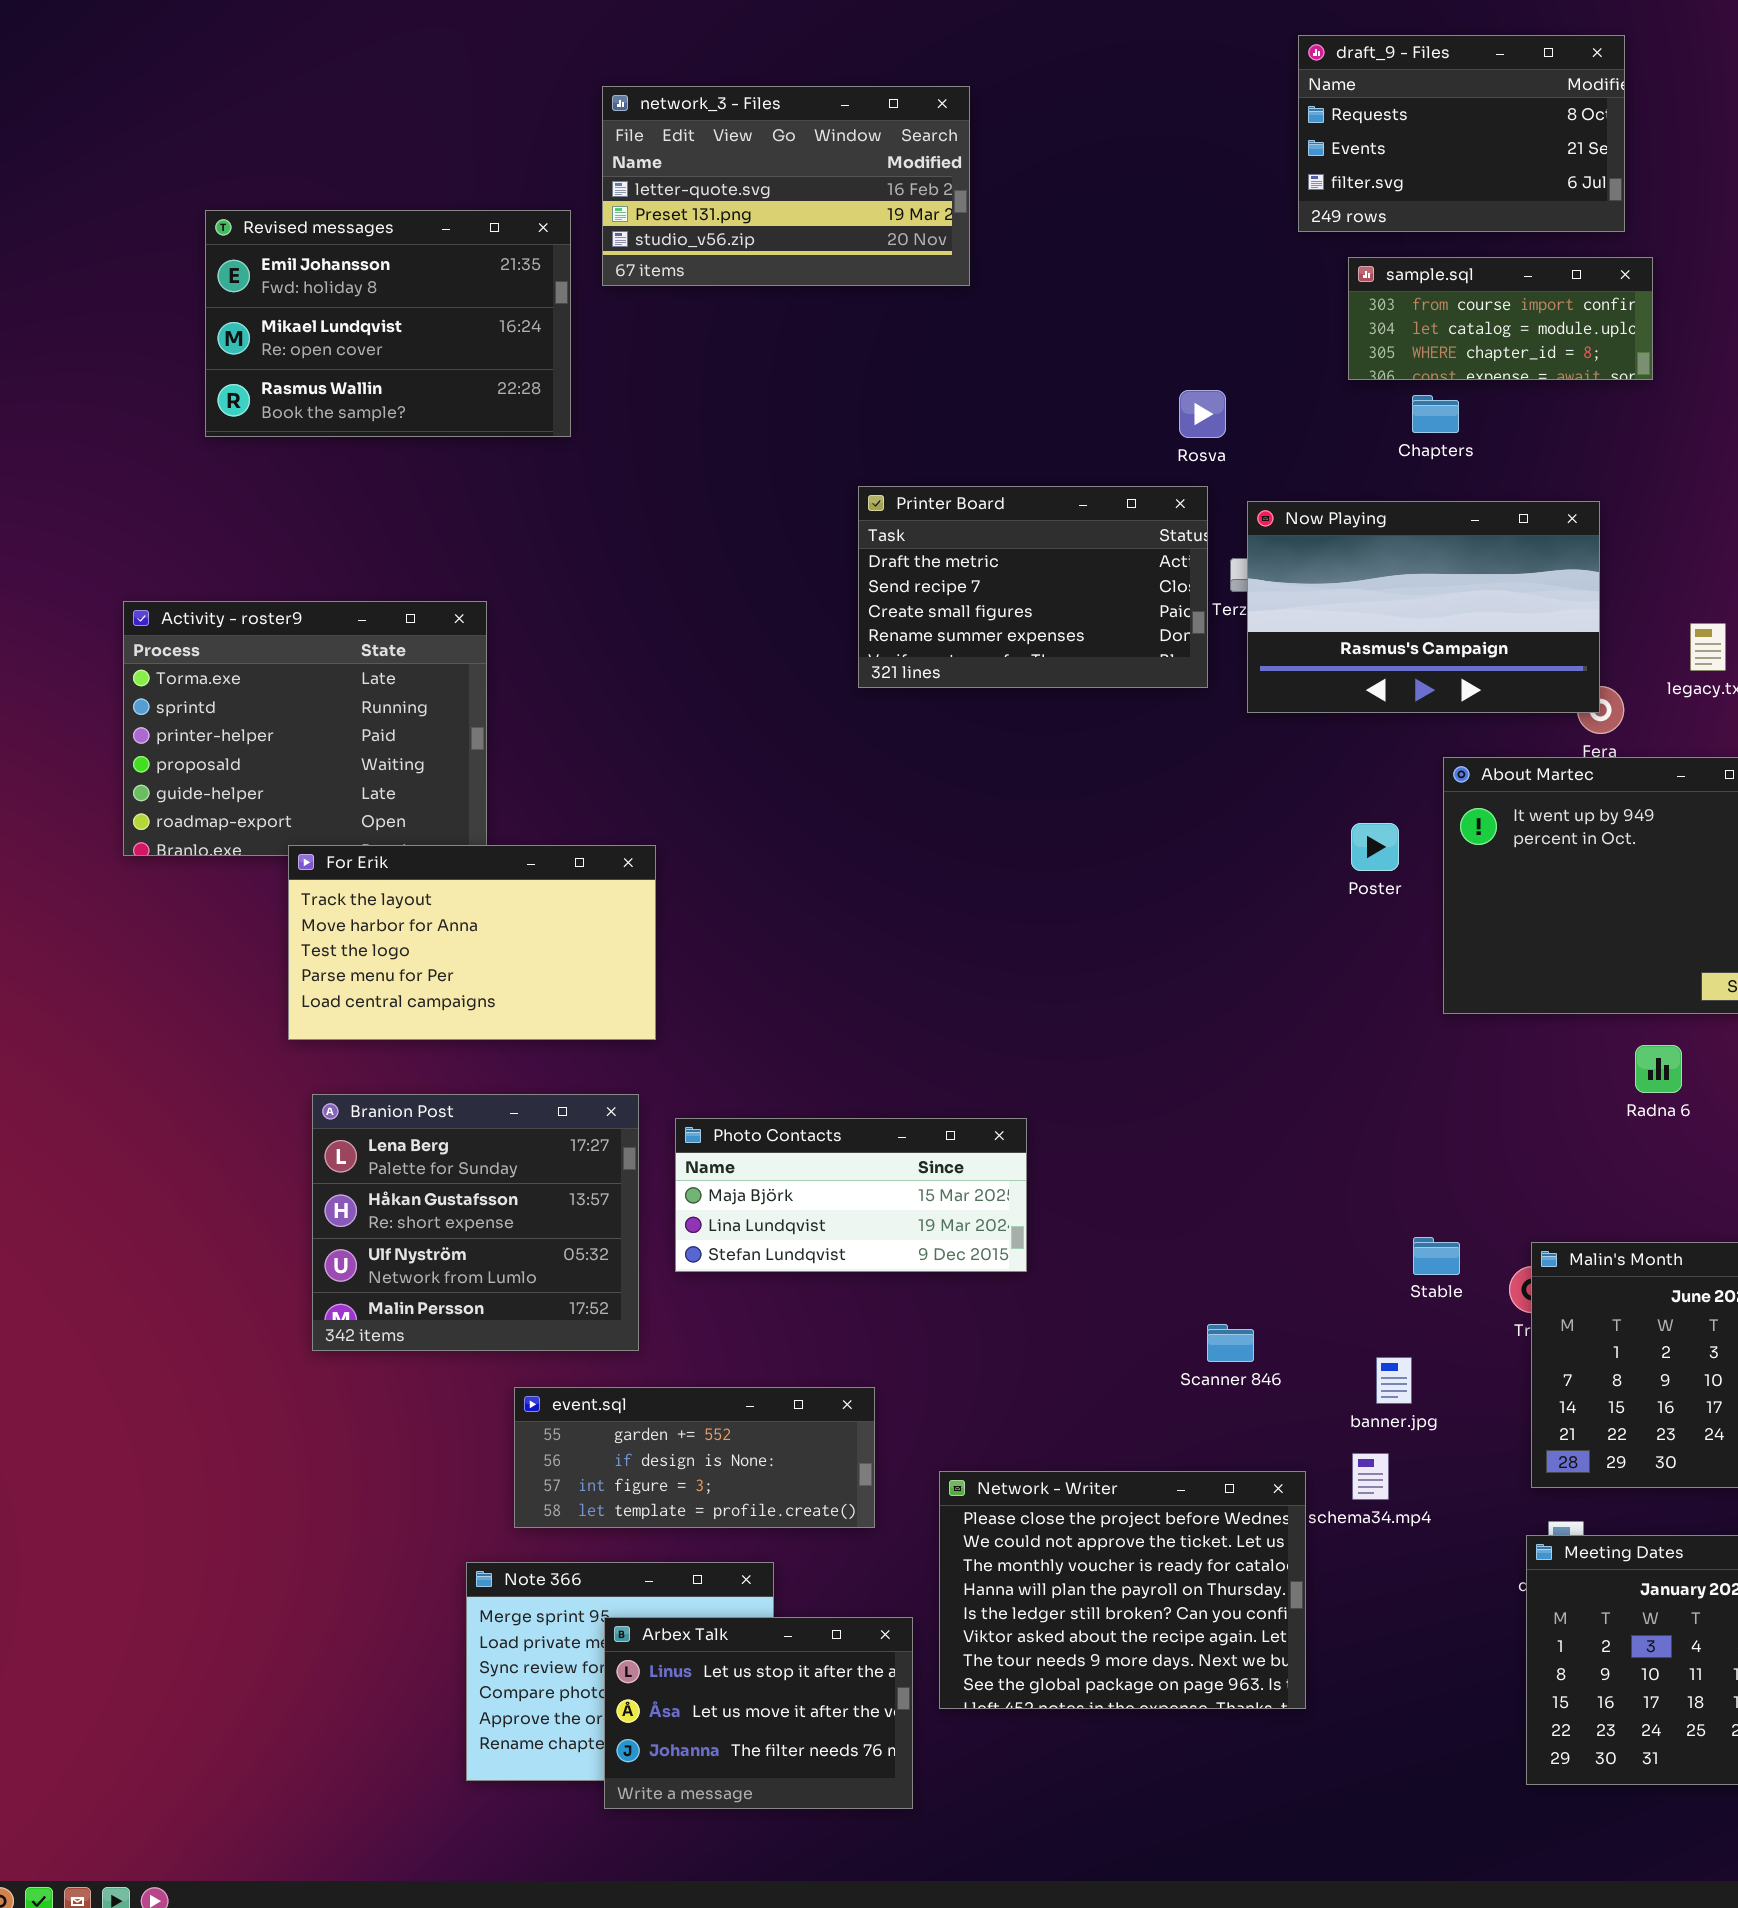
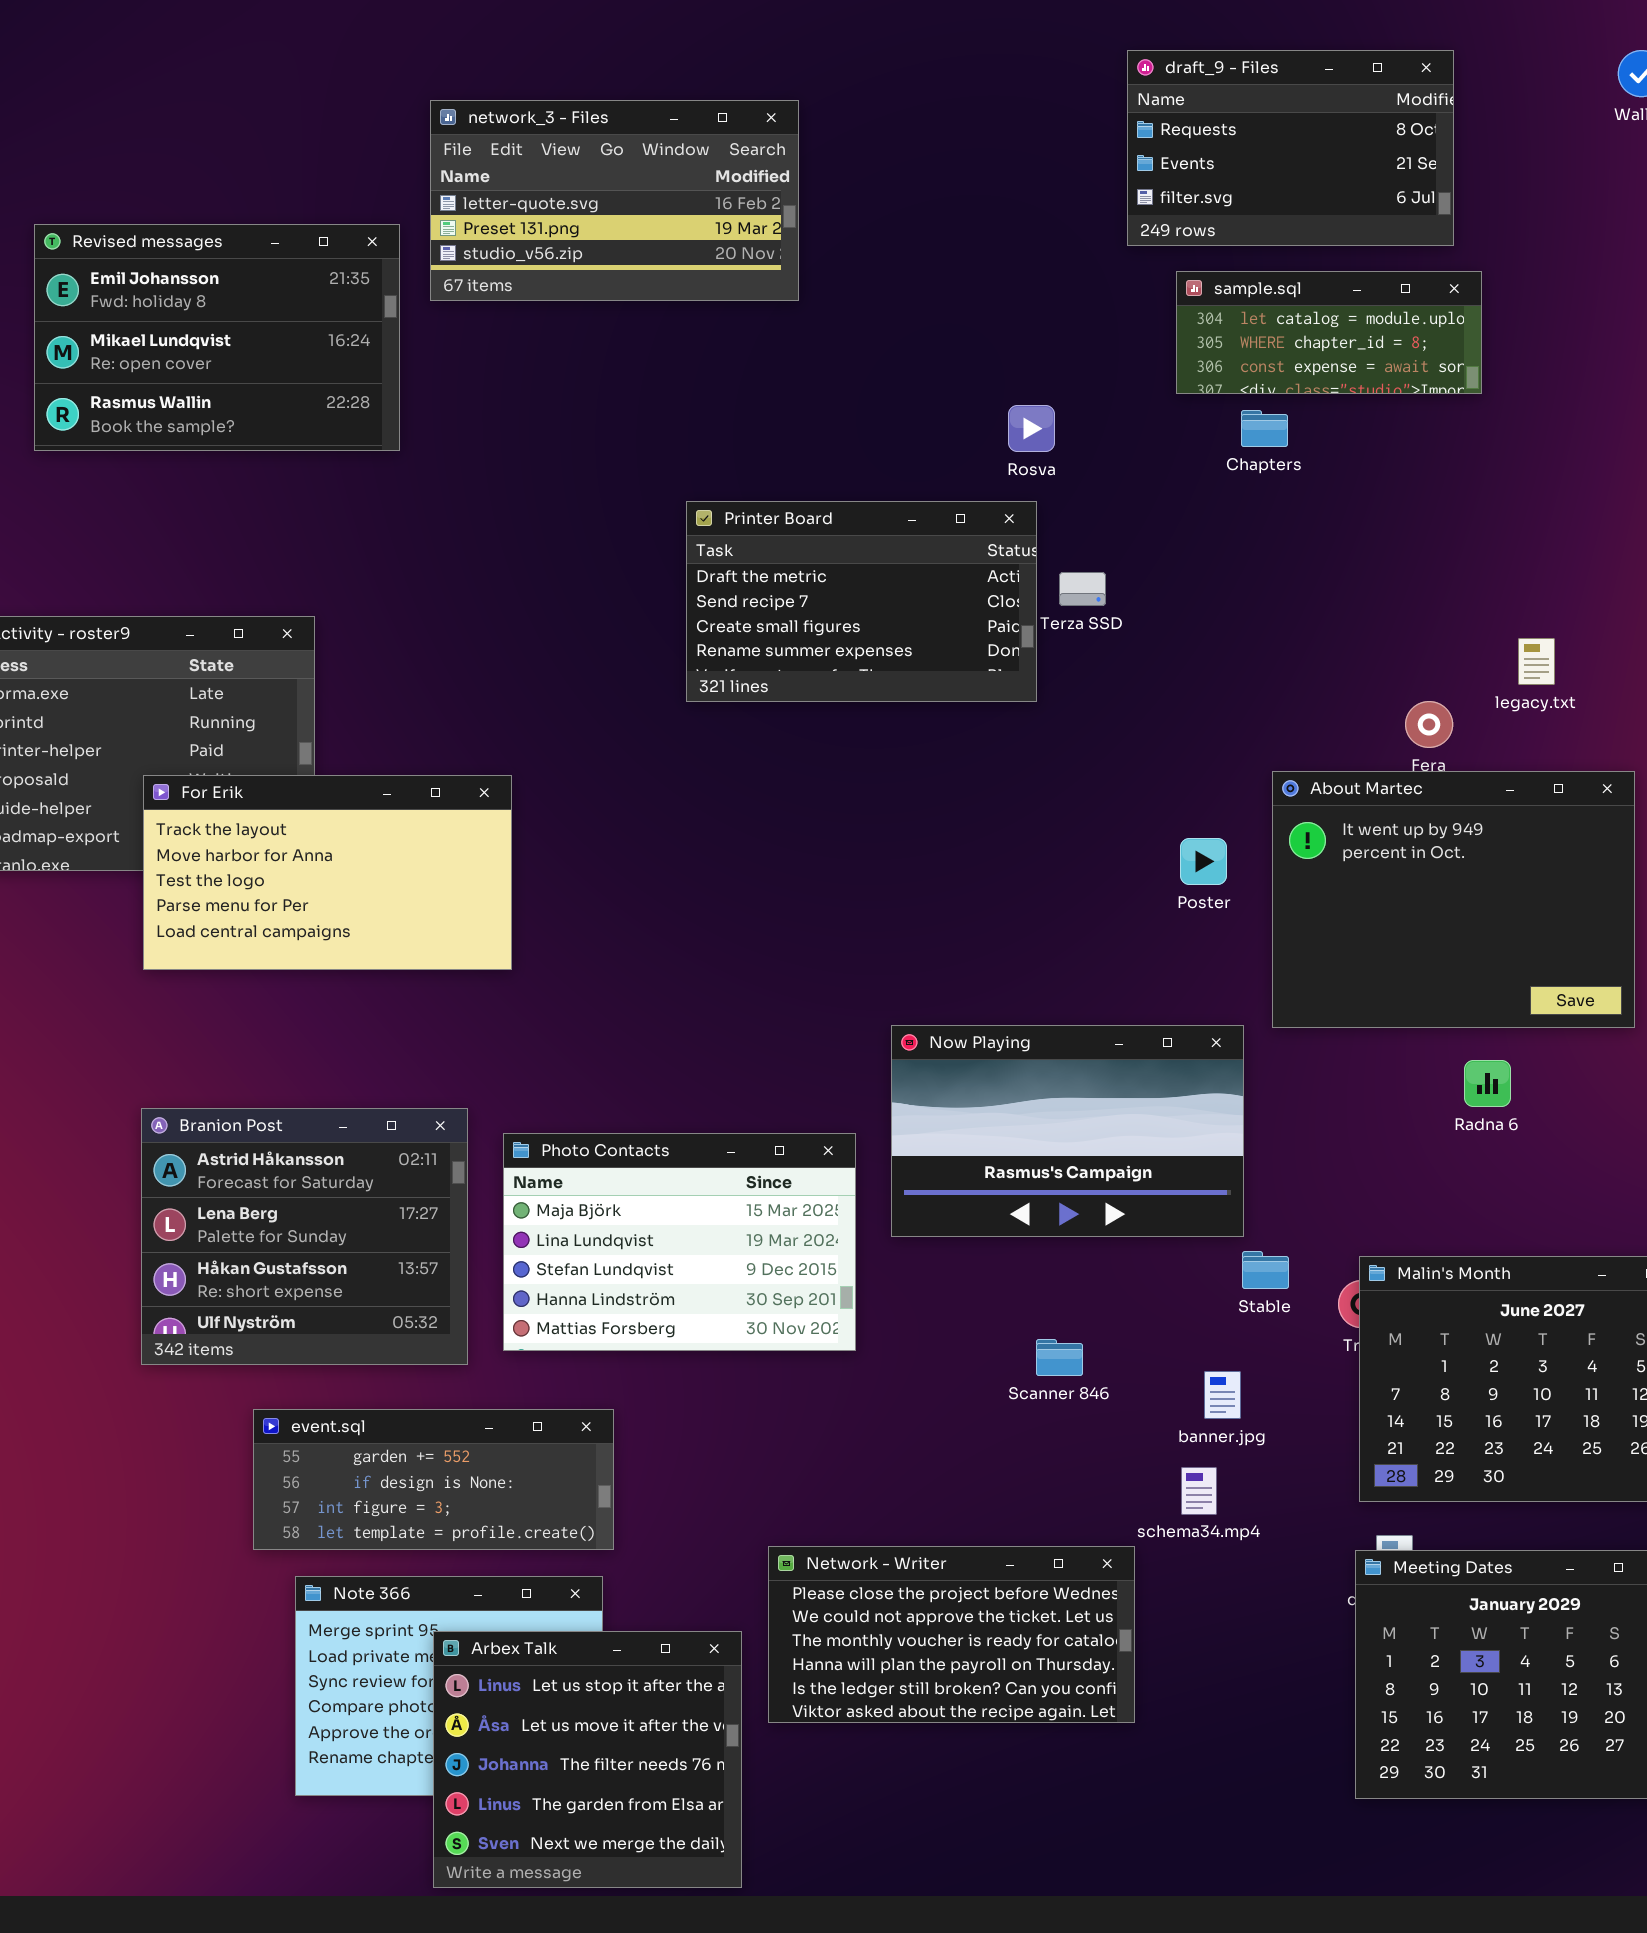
sample.sql: [1348,257,1653,380] -> [1176,271,1482,394], scrolled down 1 row
Now Playing: [1247,501,1600,713] -> [891,1025,1244,1237], moved
For Erik: [288,845,656,1040] -> [143,775,512,970], moved
Branion Post: [312,1094,639,1351] -> [141,1108,468,1365], scrolled up 1 row
Photo Contacts: [675,1118,1027,1272] -> [503,1133,856,1351], resized
event.sql: [514,1387,875,1528] -> [253,1409,614,1550], moved
Network - Writer: [939,1471,1306,1709] -> [768,1546,1135,1723], resized
Arbex Talk: [604,1617,913,1809] -> [433,1631,742,1888], resized

